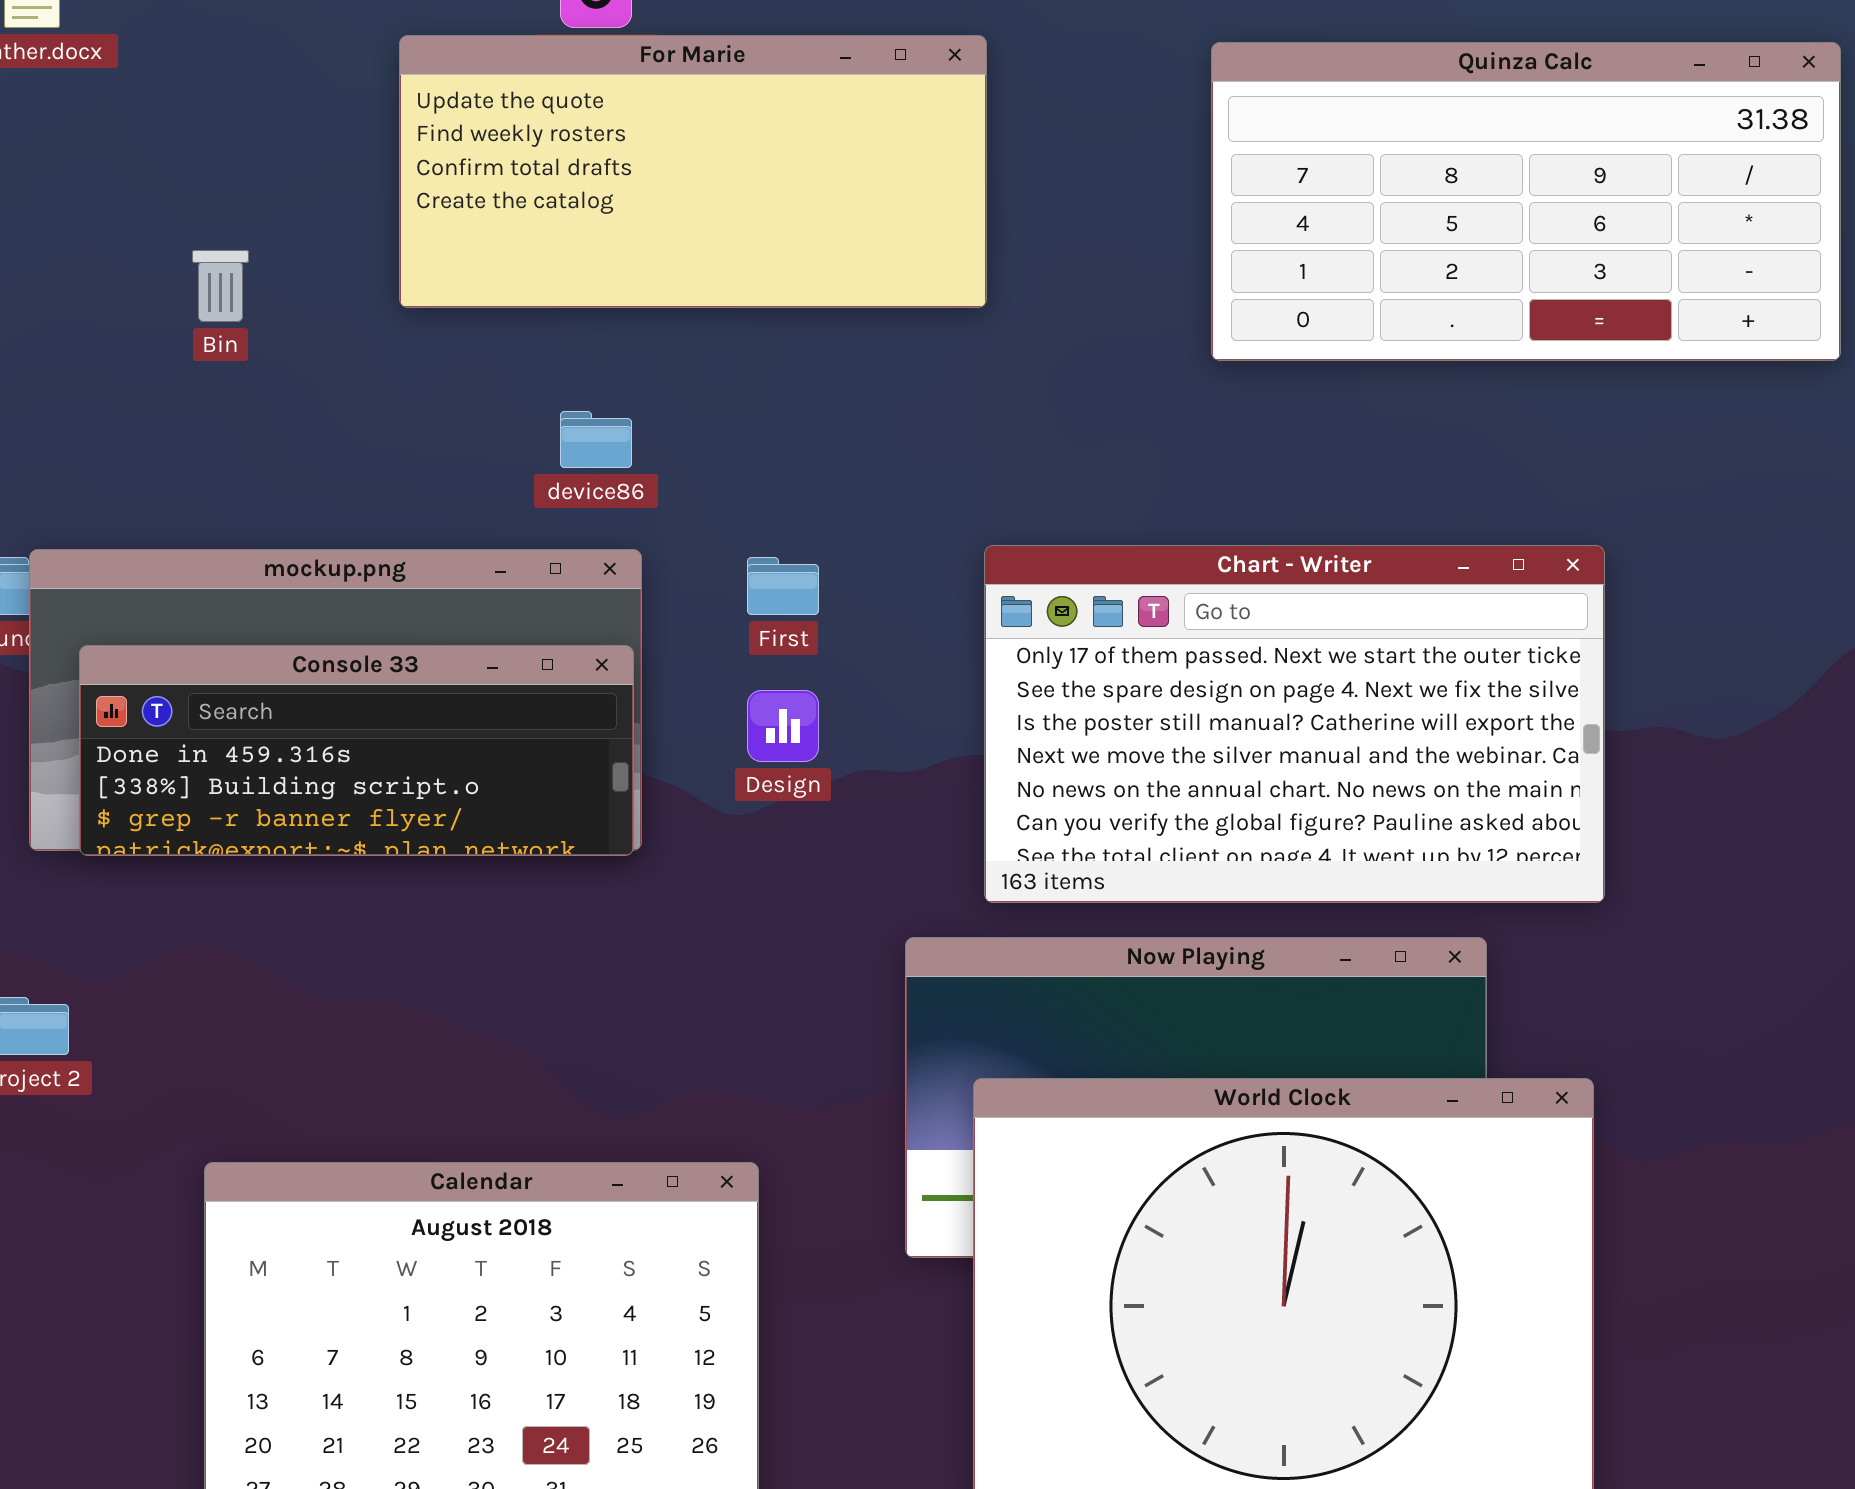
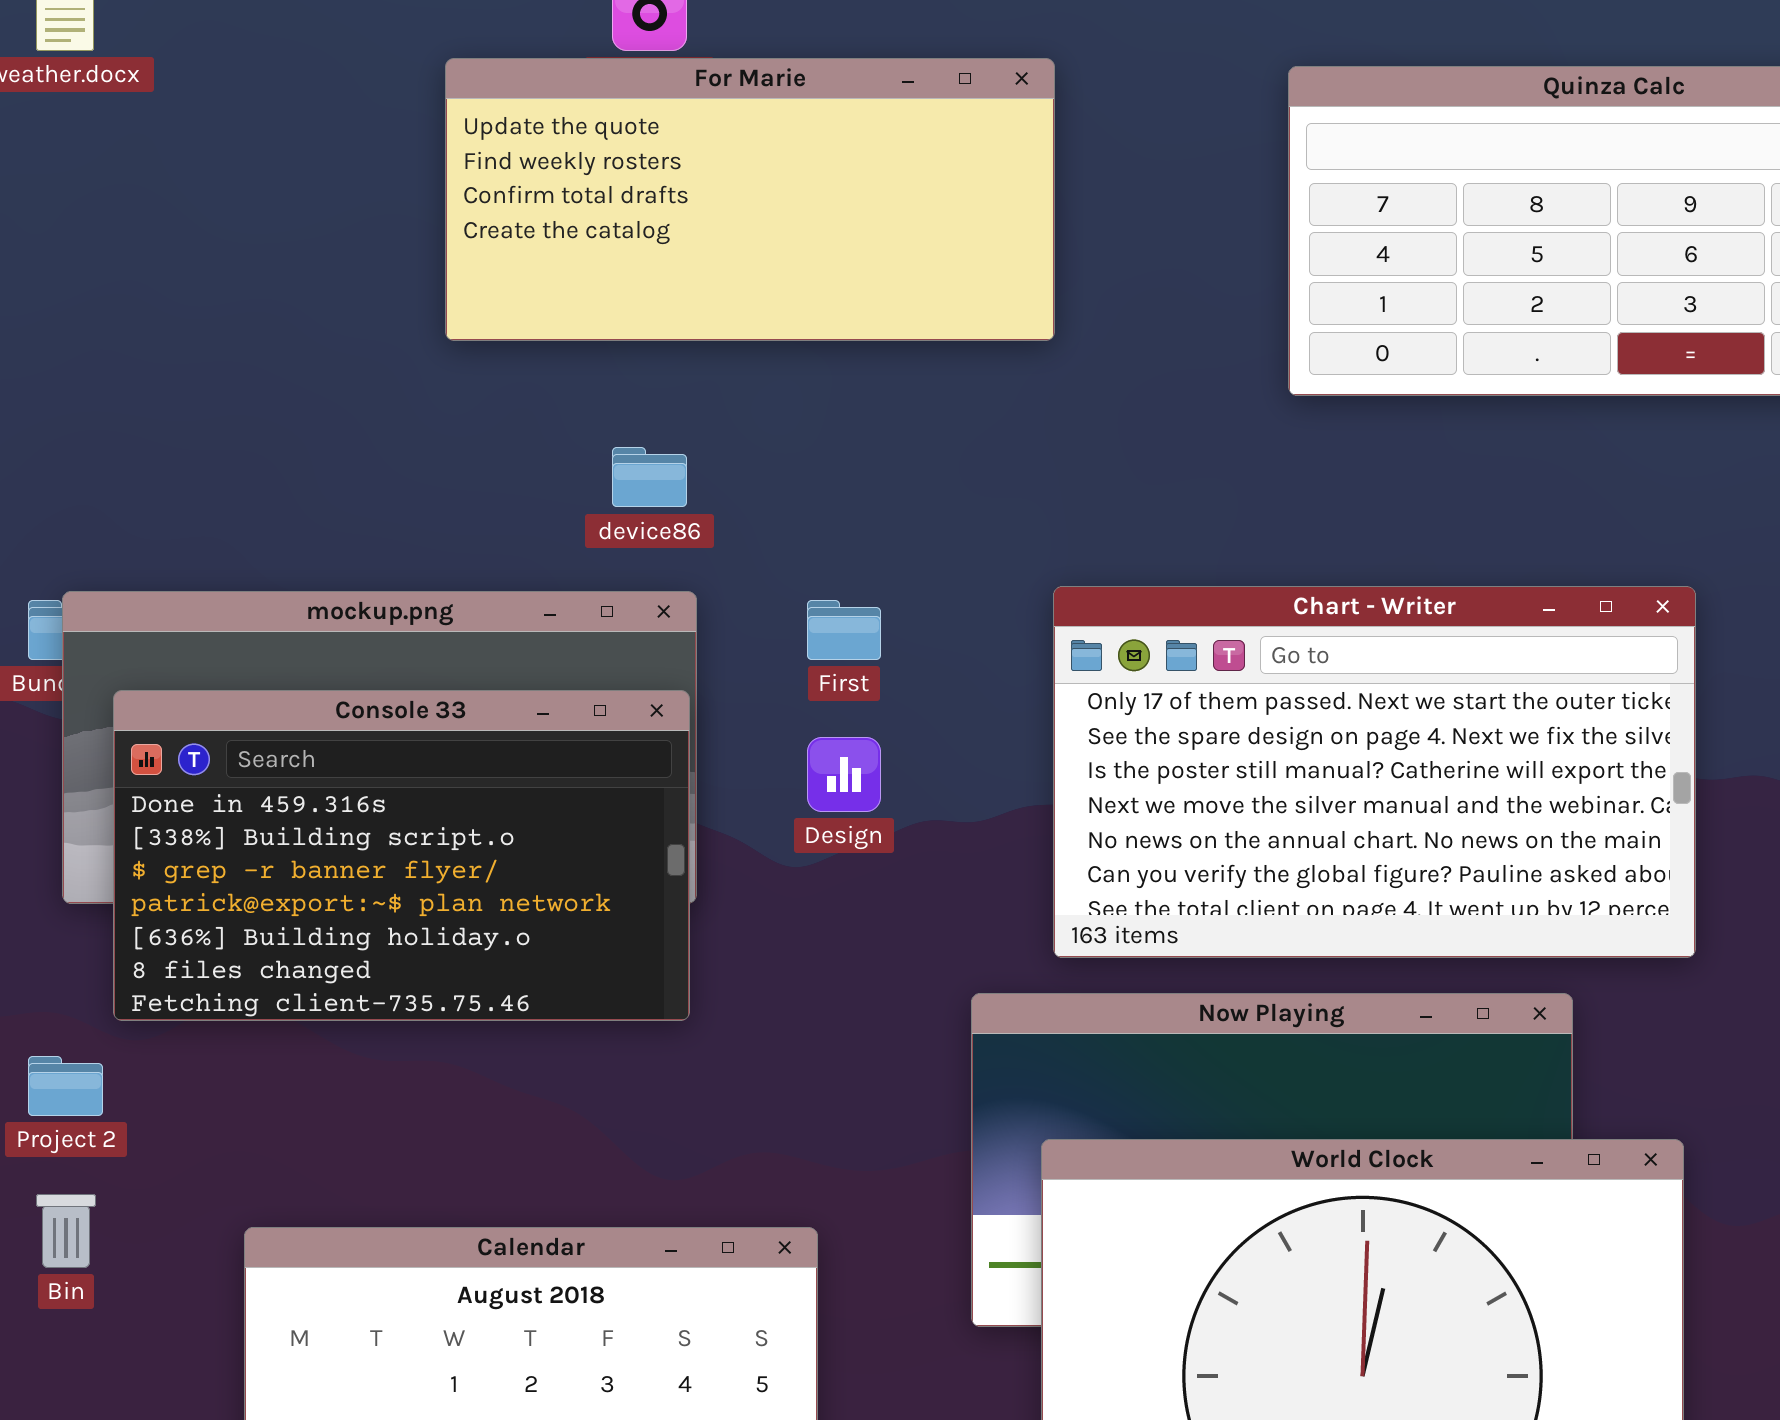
Bin: [192,250,249,322] -> [36,1194,96,1268], moved
Console 33: [79,645,634,856] -> [113,690,690,1021], resized

